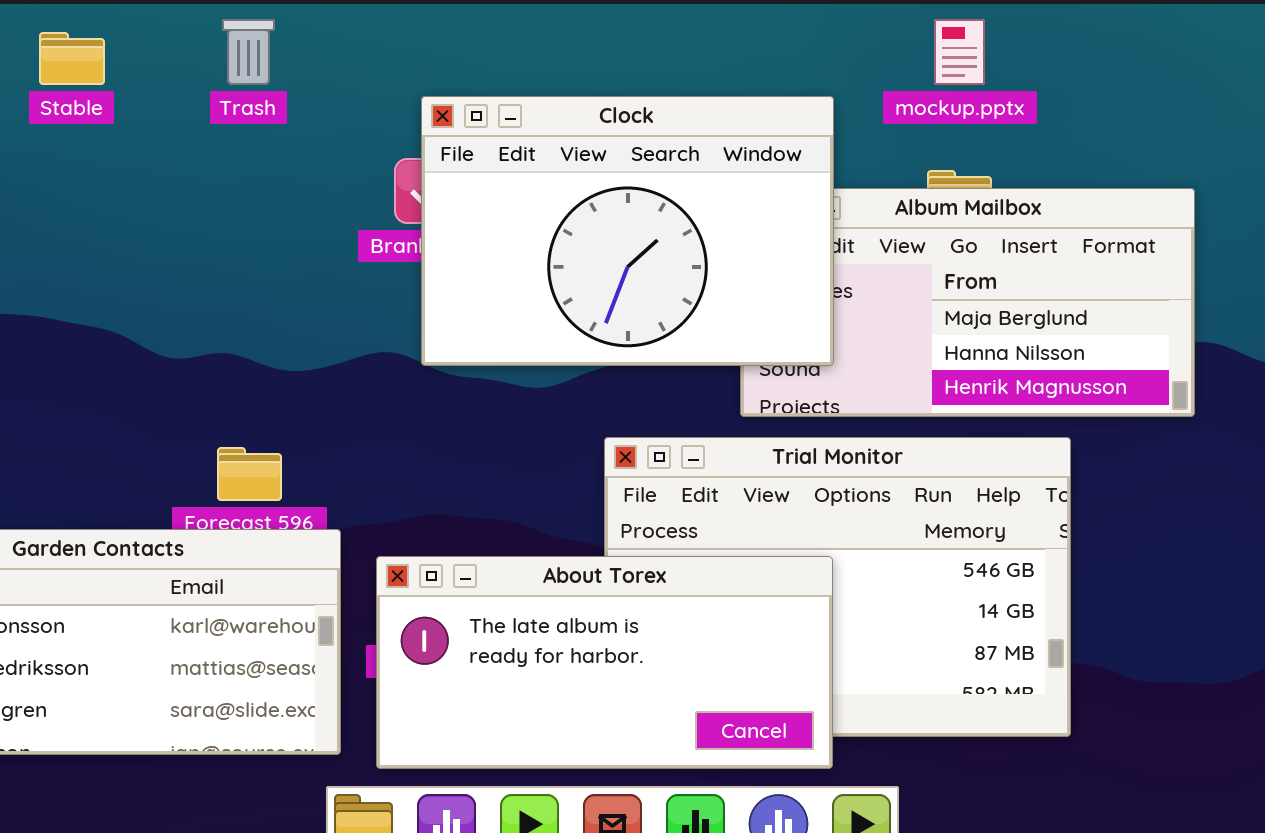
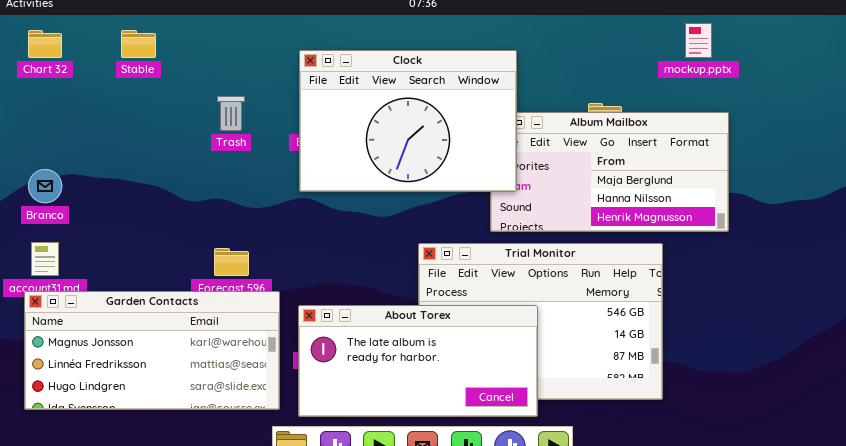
Trash: [222,19,275,85] -> [217,96,245,131], moved
mockup.pptx: [934,19,985,85] -> [685,23,712,58], moved
Clock: [421,96,834,366] -> [299,50,517,192], moved

